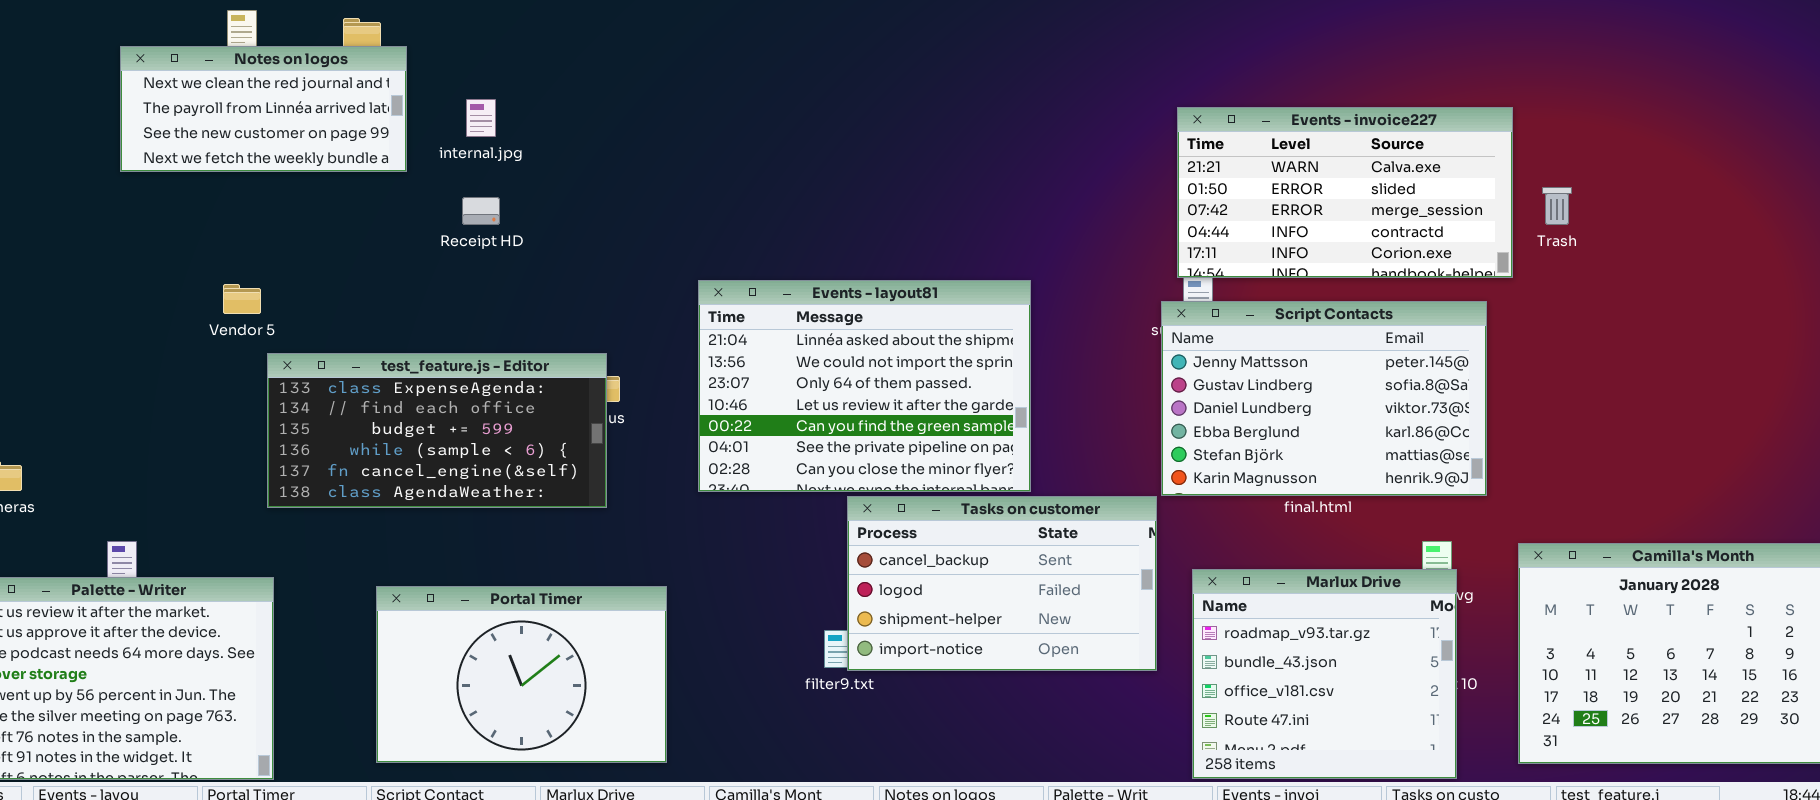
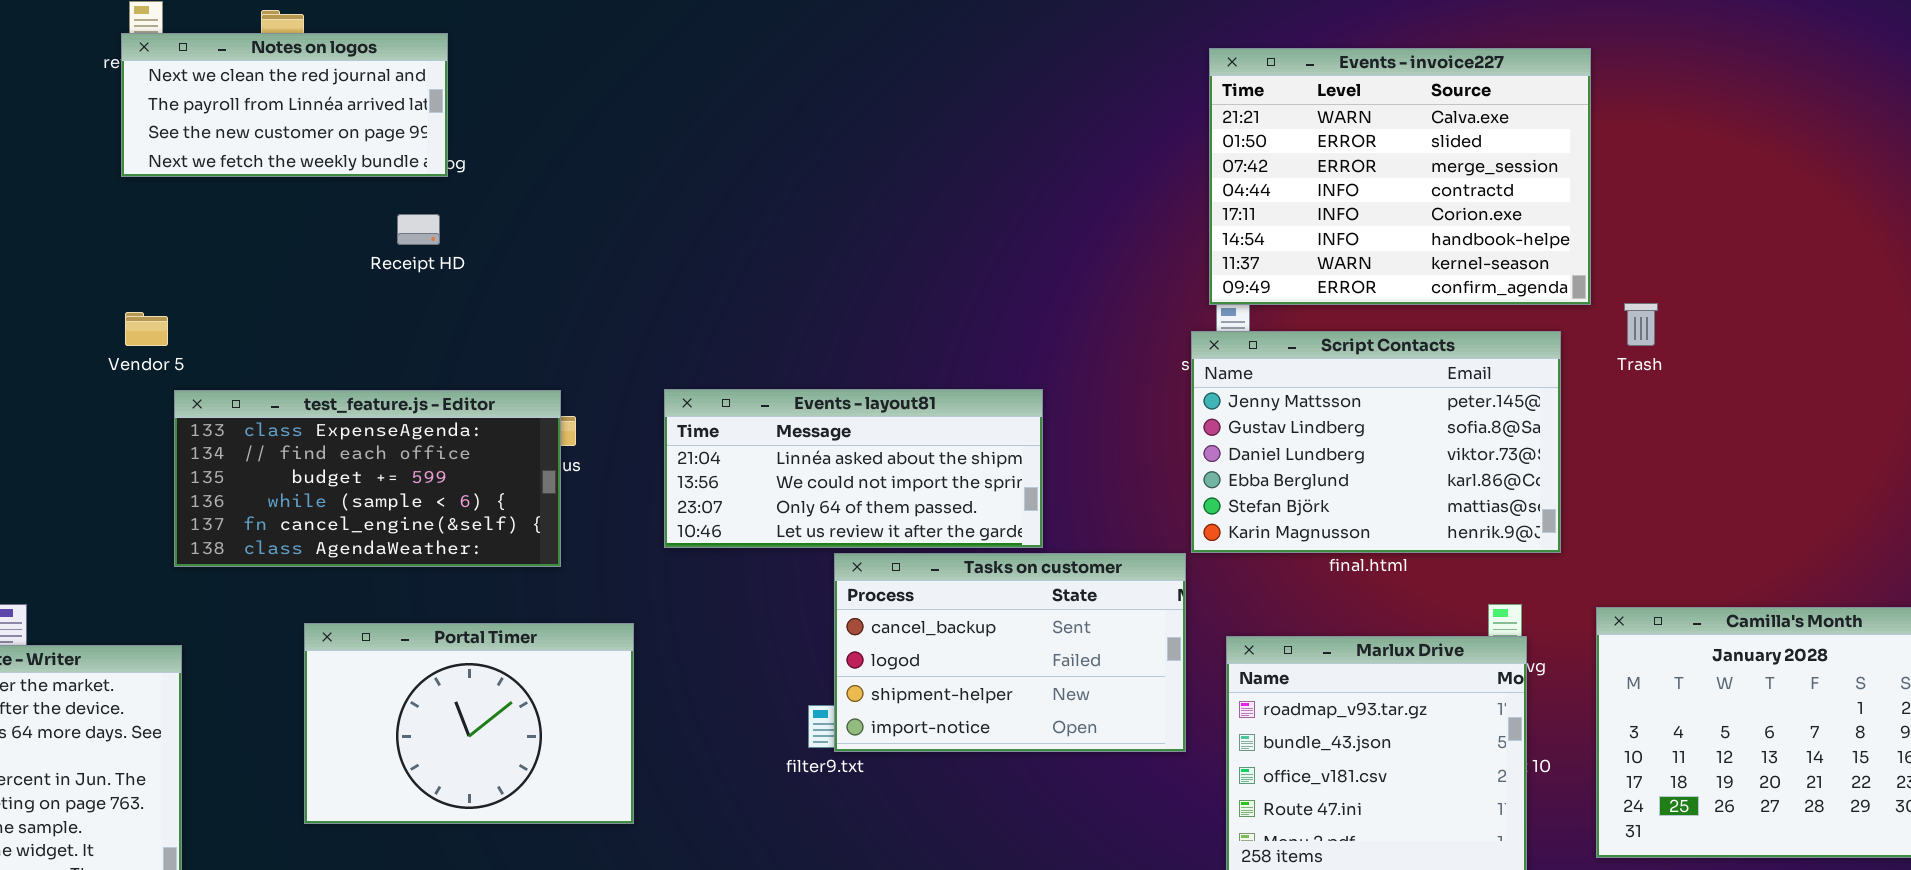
Notes on logos: [120,46,407,172] -> [121,33,448,177], moved
Events - invoice227: [1177,107,1513,278] -> [1209,48,1591,305], resized
Trash: [1542,187,1572,225] -> [1624,303,1658,346], moved
Events - layout81: [698,280,1031,492] -> [664,389,1043,548], resized
Portal Timer: [376,586,667,763] -> [304,623,634,824], moved

